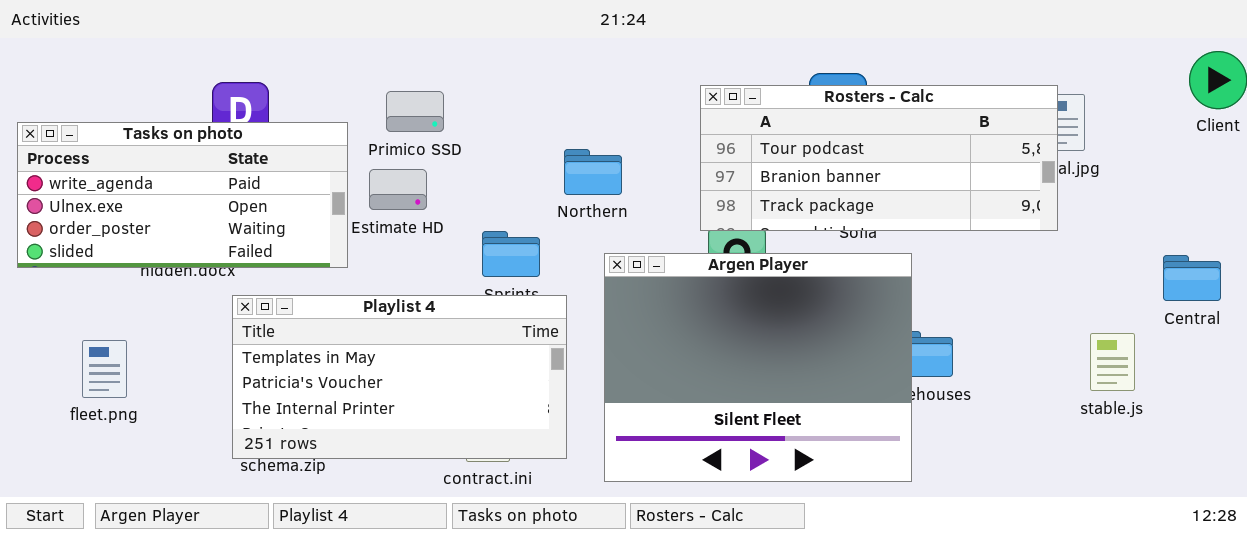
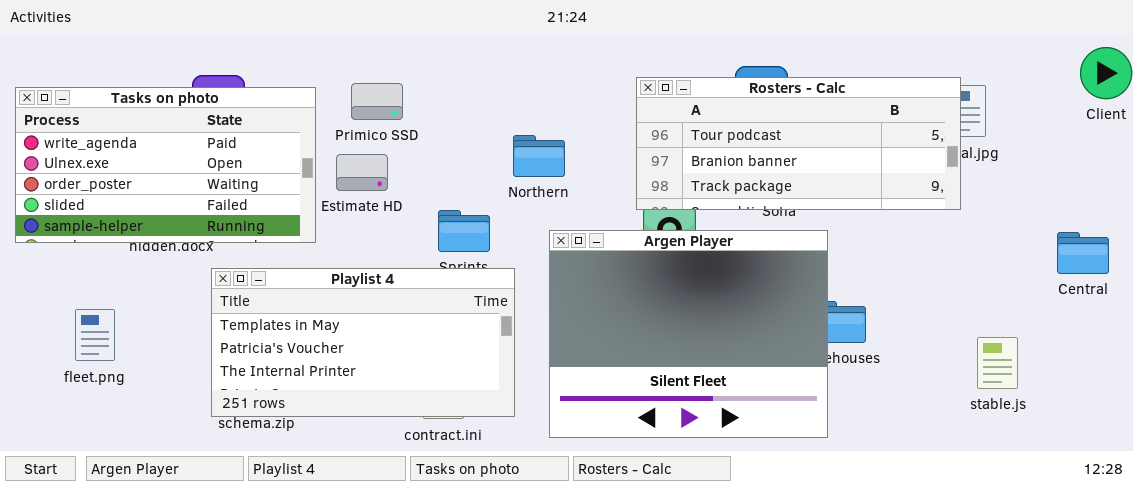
Tasks on photo: [17,122,348,268] -> [15,87,316,243], resized
stable.js: [1090,333,1135,391] -> [977,337,1018,389], moved

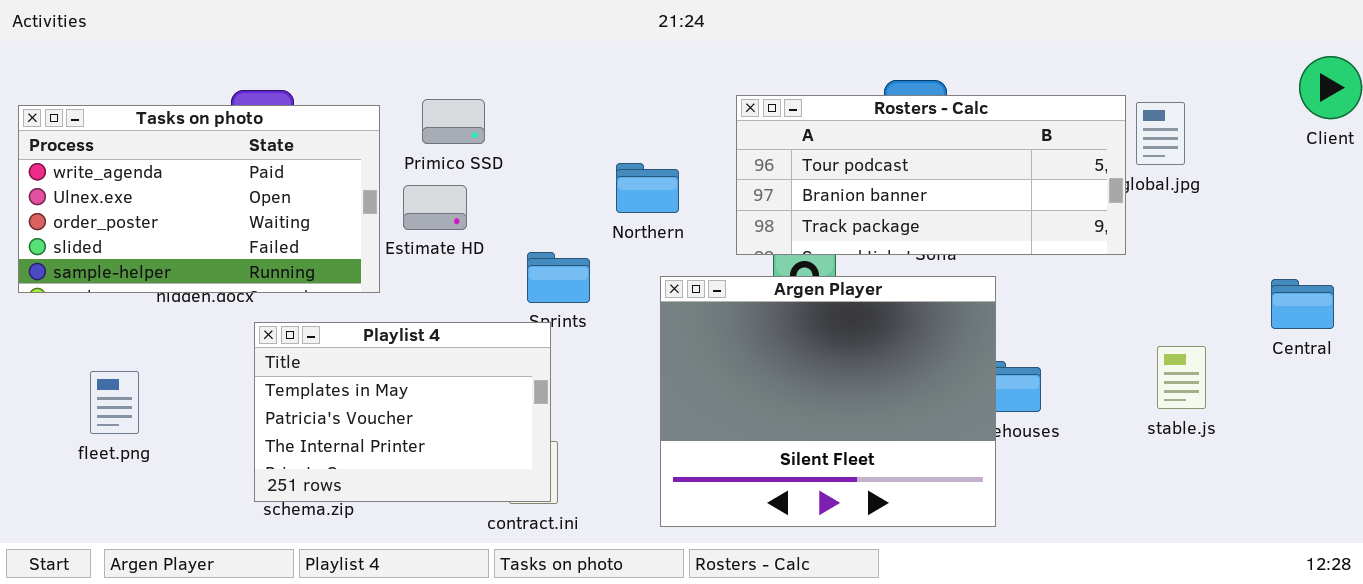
Rosters - Calc: [636,77,961,210] -> [736,95,1126,255], moved
Playlist 4: [211,268,515,417] -> [254,322,551,502], resized
stable.js: [977,337,1018,389] -> [1157,346,1206,409], moved

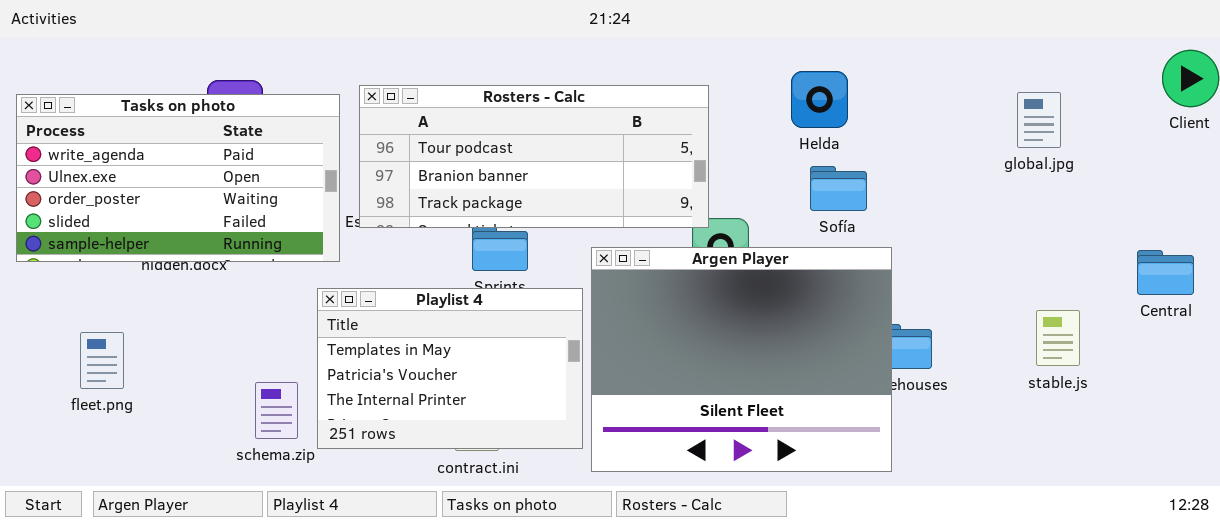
Rosters - Calc: [736,95,1126,255] -> [359,85,709,228], moved
Playlist 4: [254,322,551,502] -> [317,288,583,449], moved

